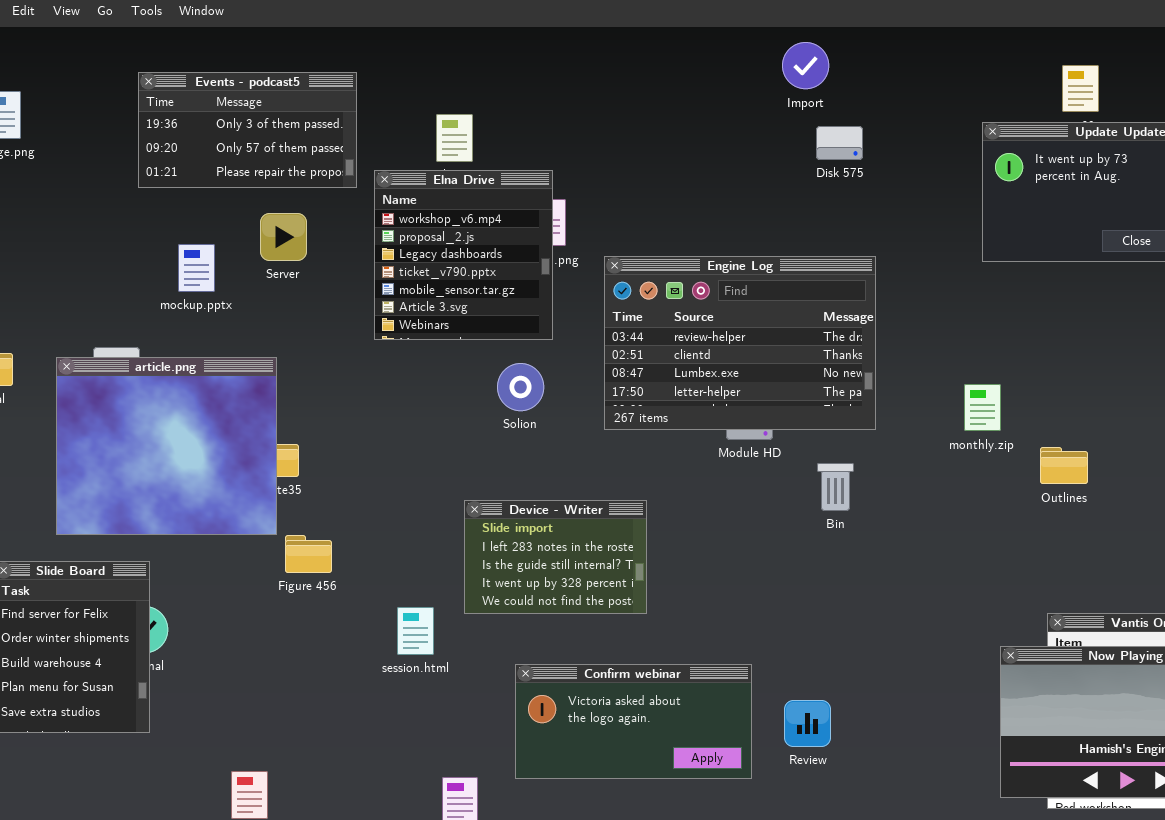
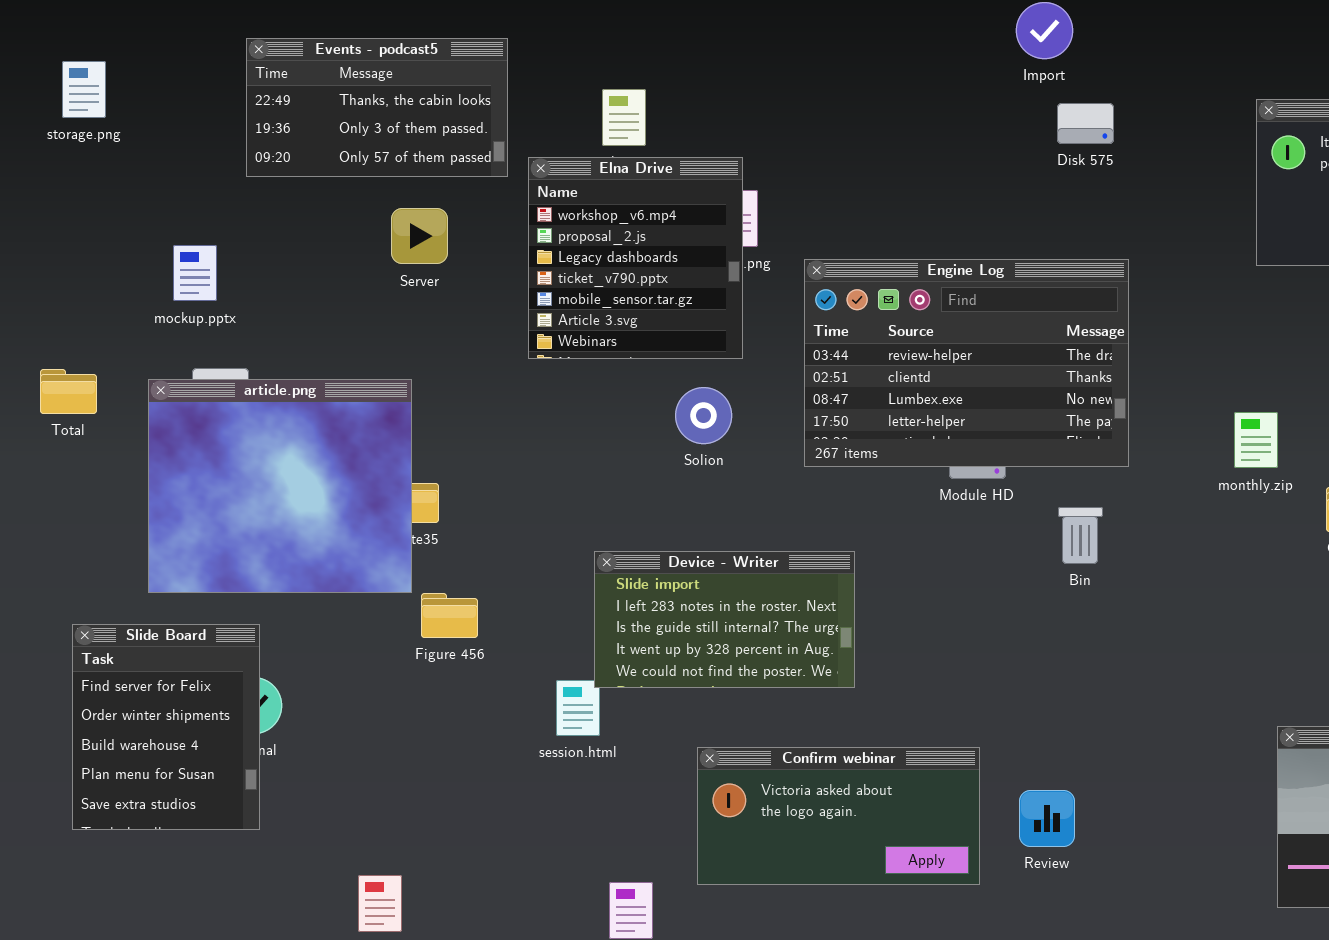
Events - podcast5: [138,72,357,188] -> [246,38,508,177], scrolled up 1 row
mockup.pptx: [178,244,215,292] -> [173,245,217,301], moved
Device - Writer: [464,500,647,614] -> [594,551,855,688], resized

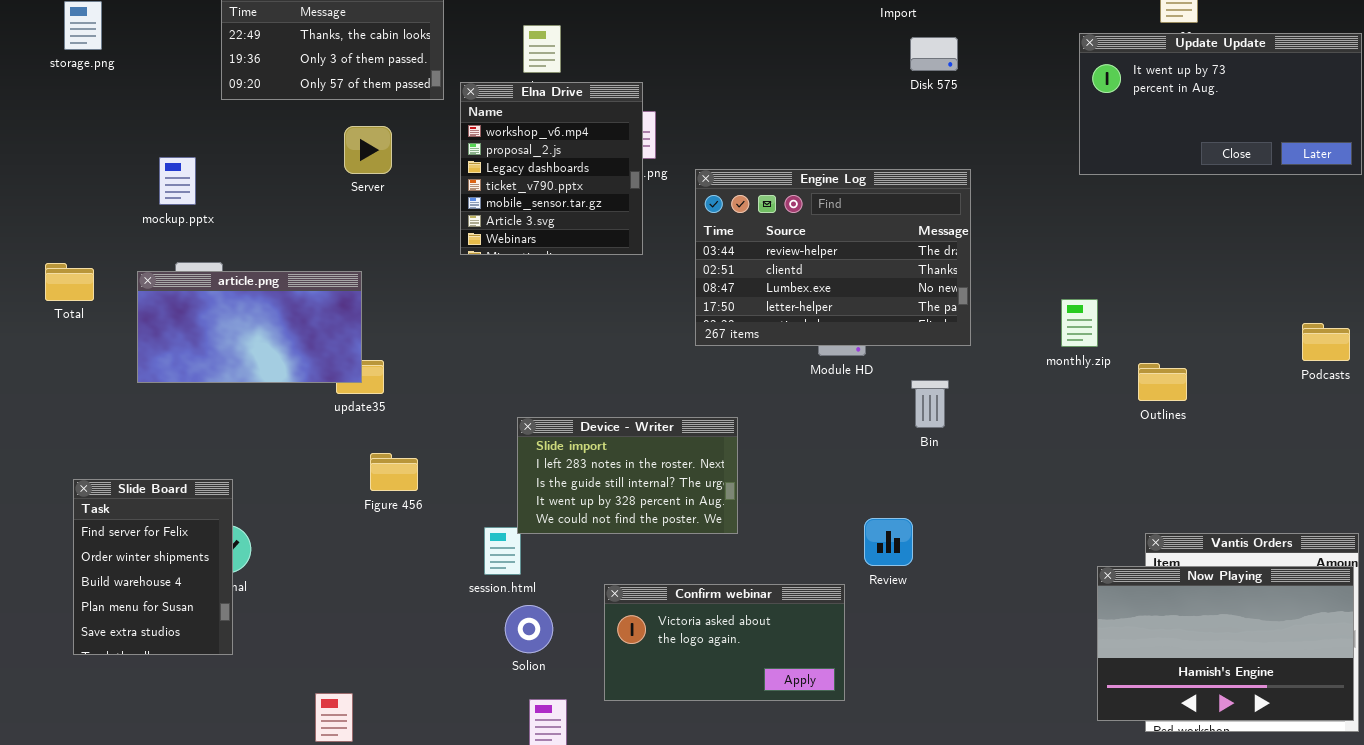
article.png: [148,379,412,593] -> [137,271,362,383], resized
Solion: [675,387,732,444] -> [505,605,553,653], moved
Review: [1019,790,1075,847] -> [864,518,913,566], moved

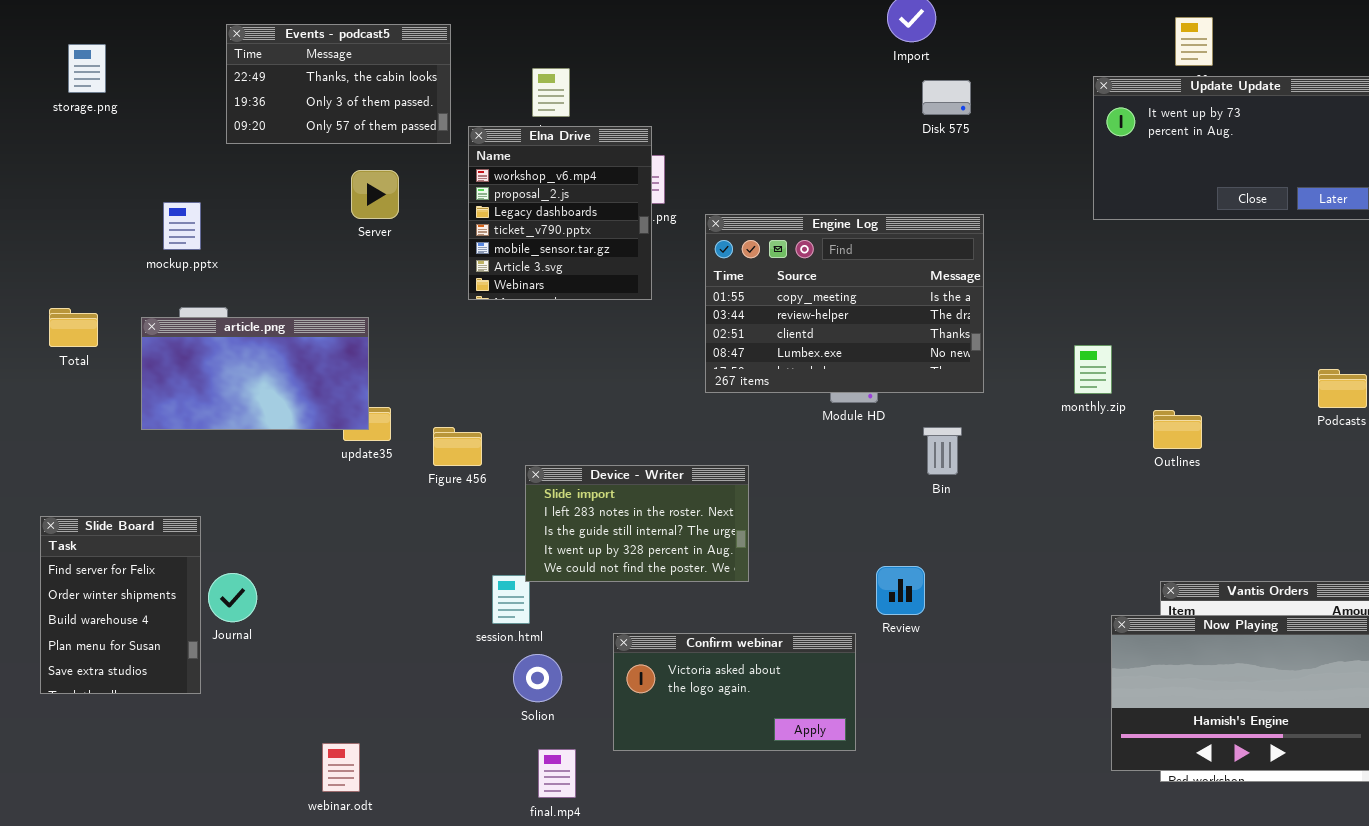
Engine Log: [695,169,971,346] -> [705,214,984,393], scrolled up 1 row
Figure 456: [370,453,418,491] -> [433,427,482,466], moved
Slide Board: [73,479,233,655] -> [40,516,201,694], moved

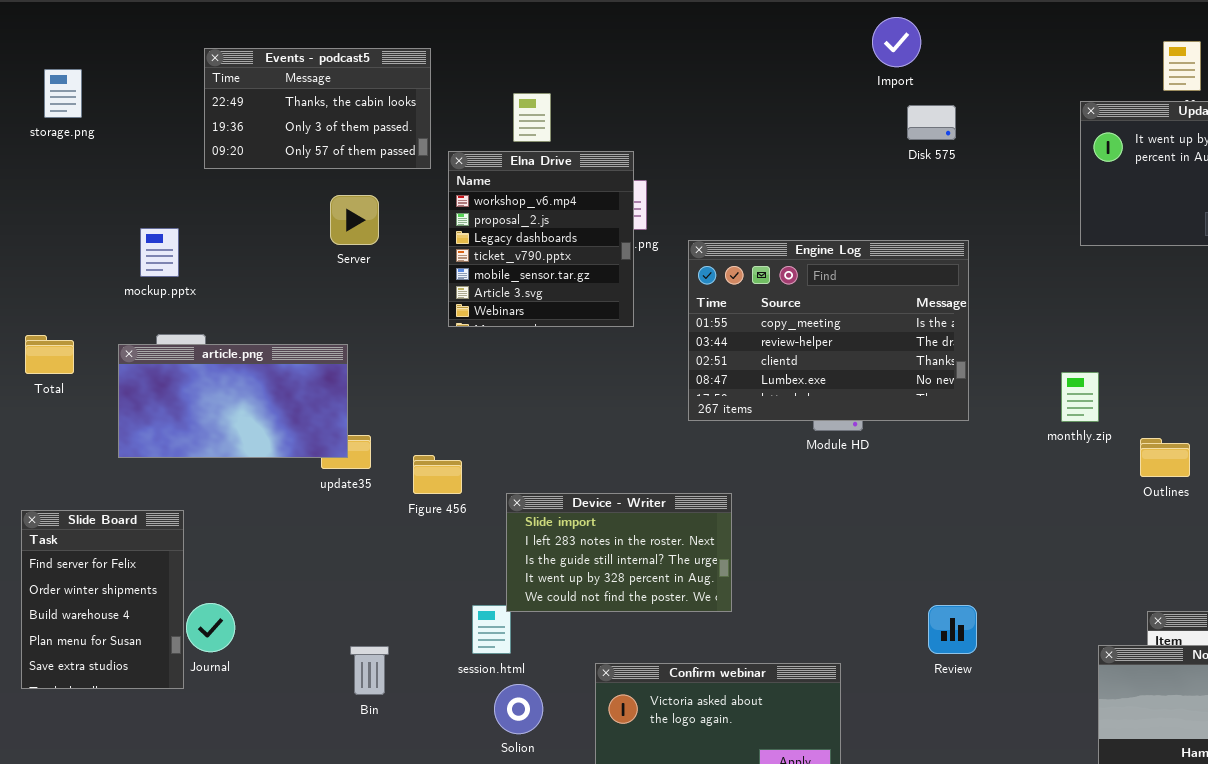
Bin: [923,427,962,475] -> [350,646,389,695], moved
Slide Board: [40,516,201,694] -> [21,510,184,689], moved
Review: [876,566,925,615] -> [928,605,977,654], moved

